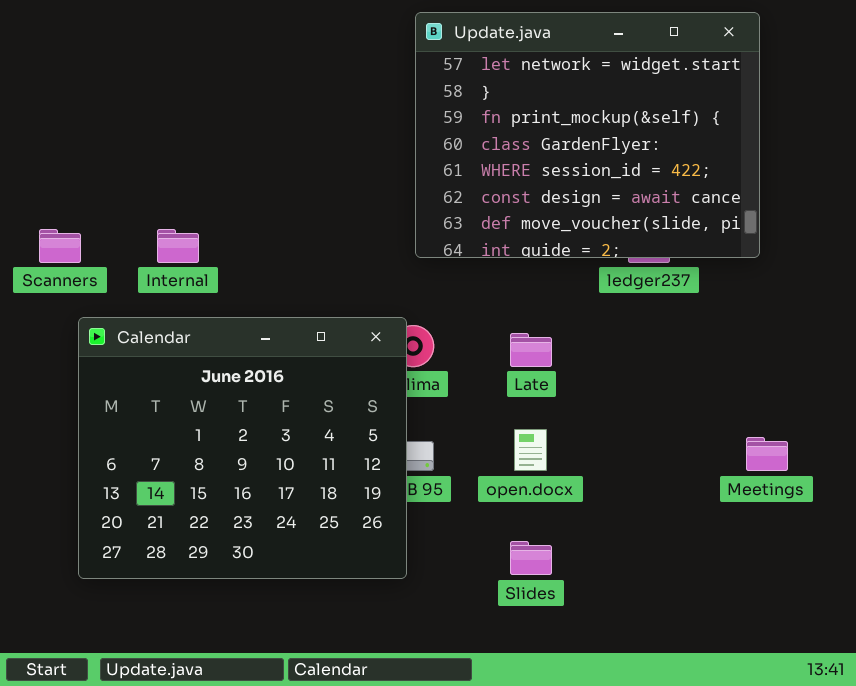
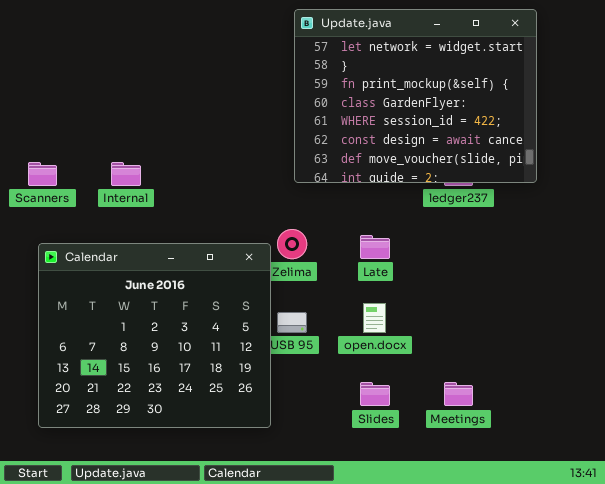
Calendar: [78,317,407,579] -> [38,243,271,428], moved
Meetings: [746,437,788,471] -> [444,382,473,406], moved

